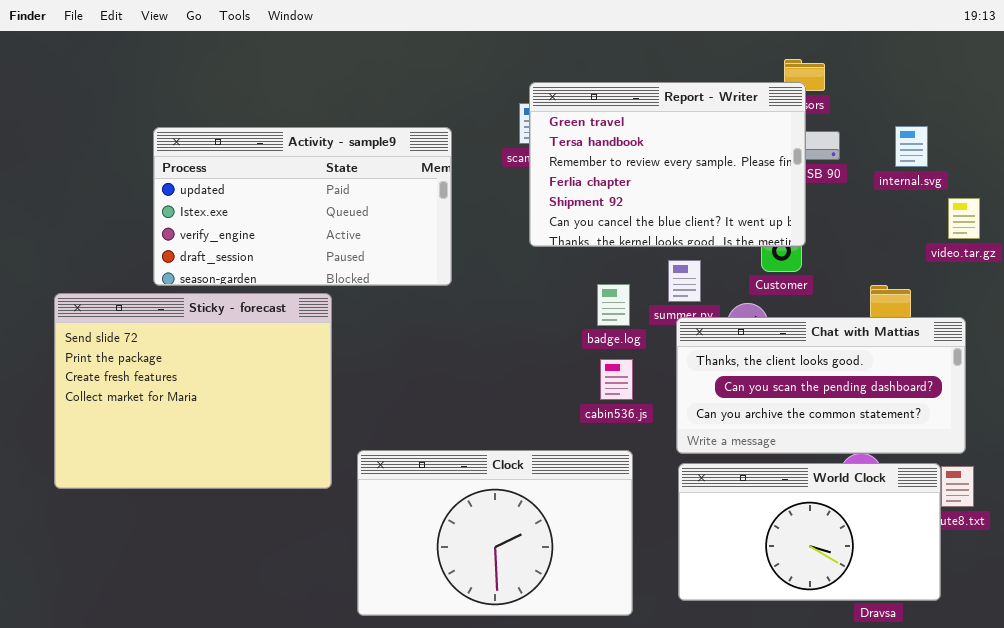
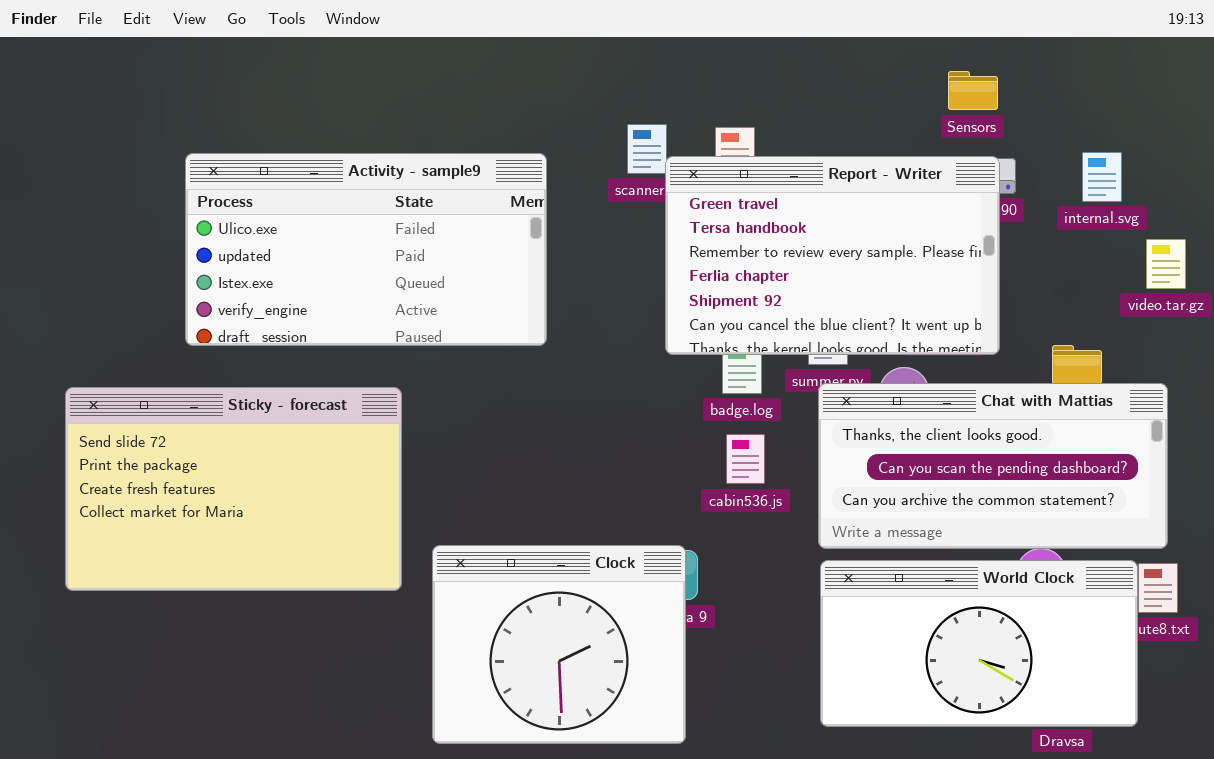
Report - Writer: [529,82,806,247] -> [665,156,1000,355], moved
Activity - sample9: [153,127,452,286] -> [185,153,547,346], scrolled up 1 row
Sticky - forecast: [54,293,332,489] -> [65,387,402,591], resized
Clock: [357,450,633,616] -> [432,545,686,744], resized

